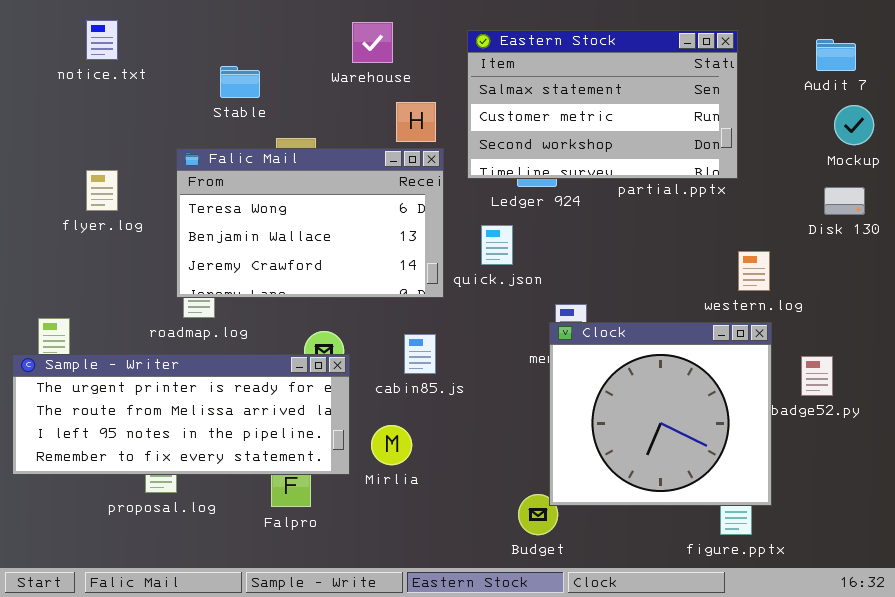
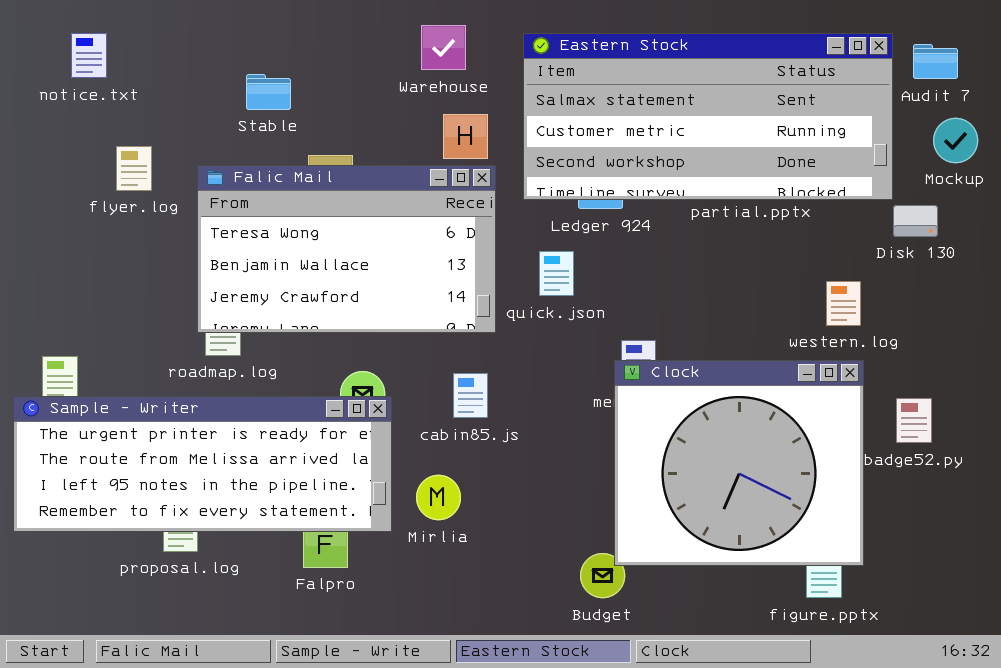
notice.txt: [86,20,118,60] -> [71,33,107,78], moved
Warehouse: [352,22,393,63] -> [421,25,466,70], moved
Eastern Stock: [467,30,738,179] -> [523,33,893,200], resized
flyer.log: [86,170,118,211] -> [116,146,152,191], moved
Disk 130: [824,187,865,215] -> [893,205,938,237], moved

